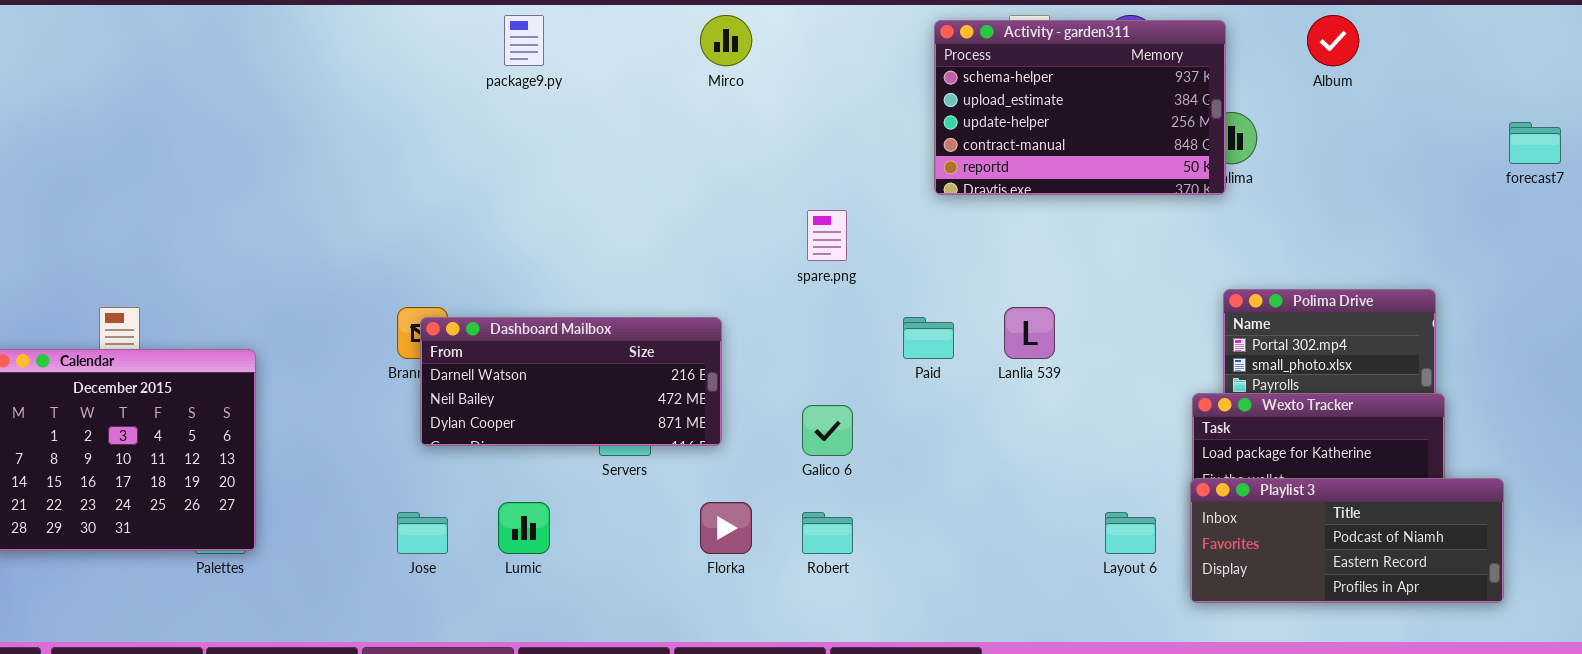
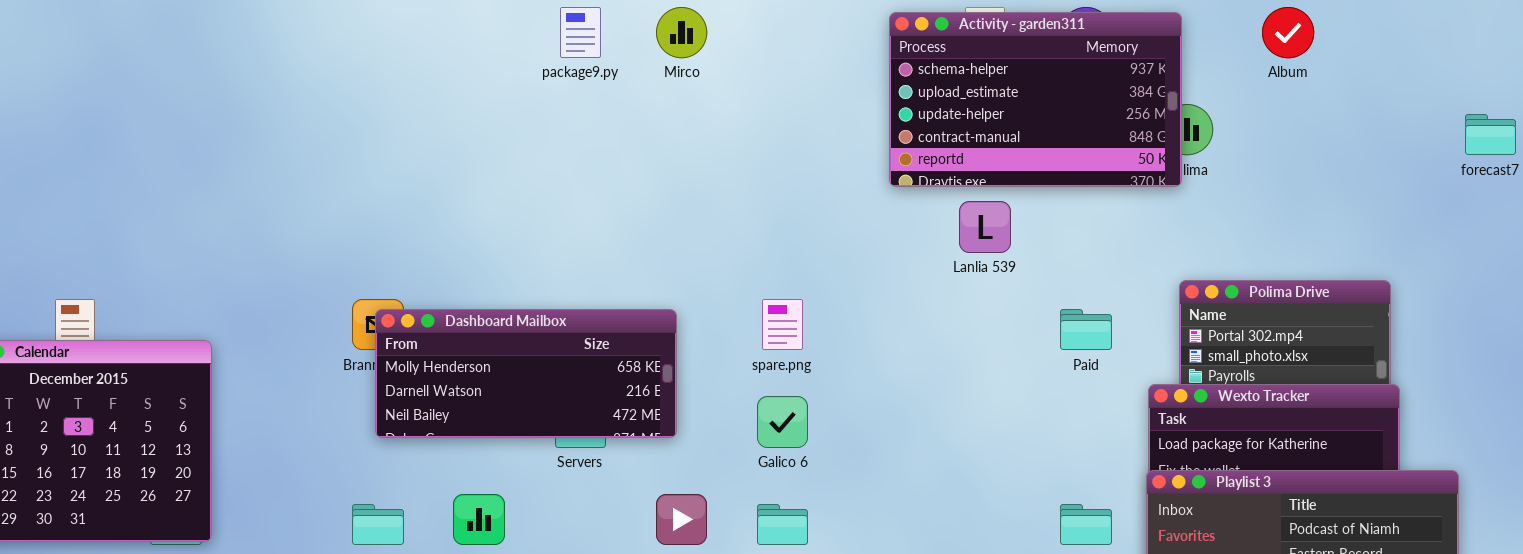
package9.py: [504,15,544,66] -> [560,7,601,58], moved
spare.png: [807,210,847,261] -> [762,299,803,350], moved
Lanlia 539: [1004,307,1055,359] -> [959,201,1011,253], moved
Dashboard Mailbox: [420,317,722,446] -> [375,309,677,438], scrolled up 1 row
Paid: [903,317,954,359] -> [1060,309,1112,350], moved

